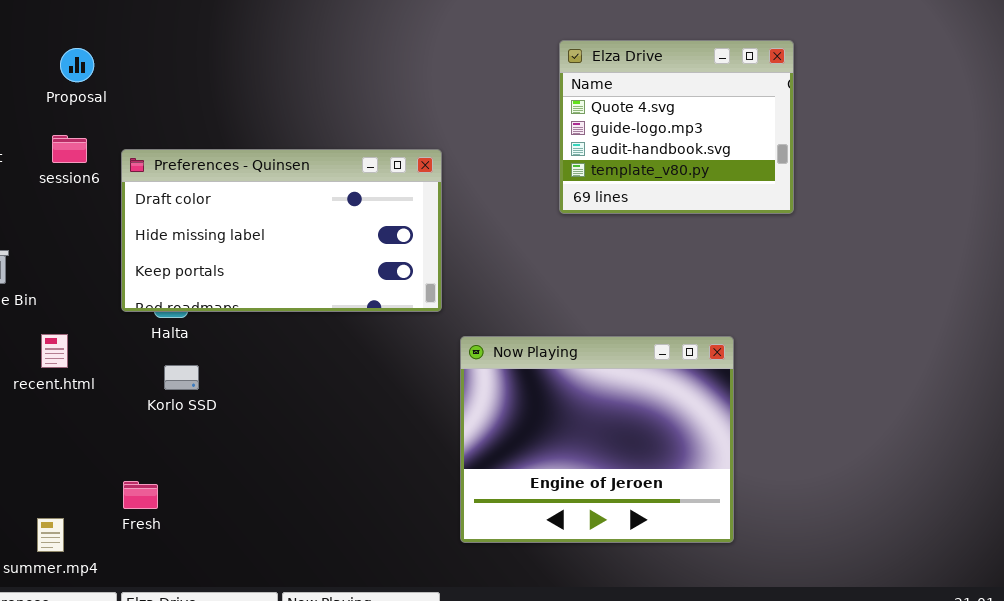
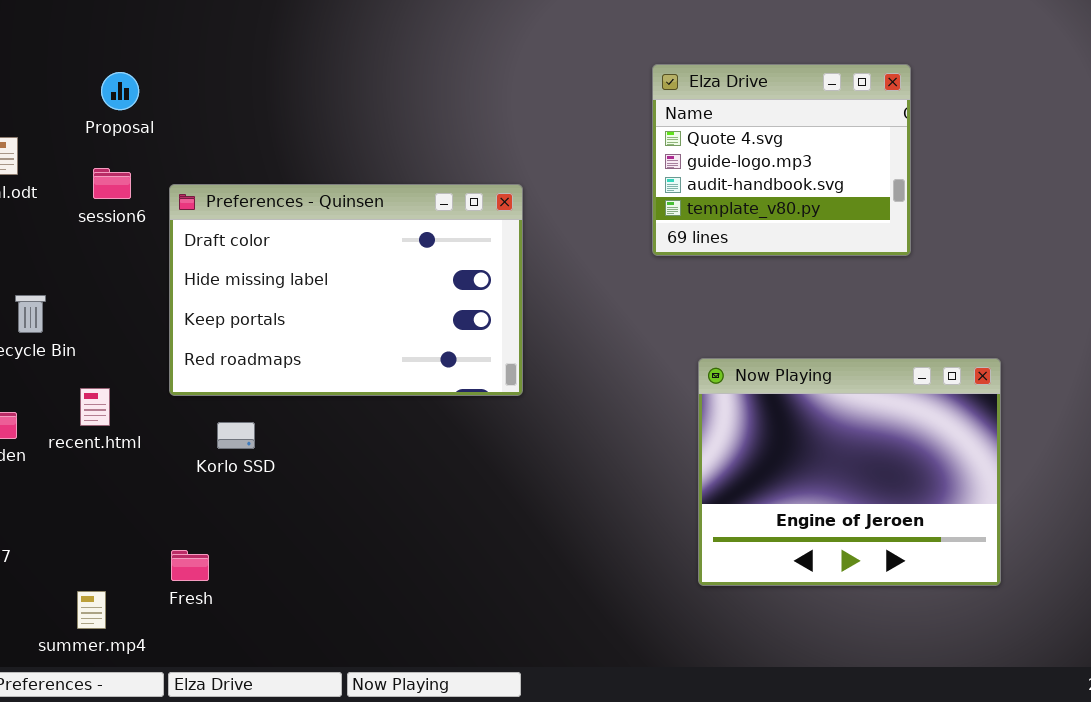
Preferences - Quinsen: [121,149,442,312] -> [169,184,523,396], resized
Now Playing: [460,336,734,543] -> [698,358,1001,586], moved

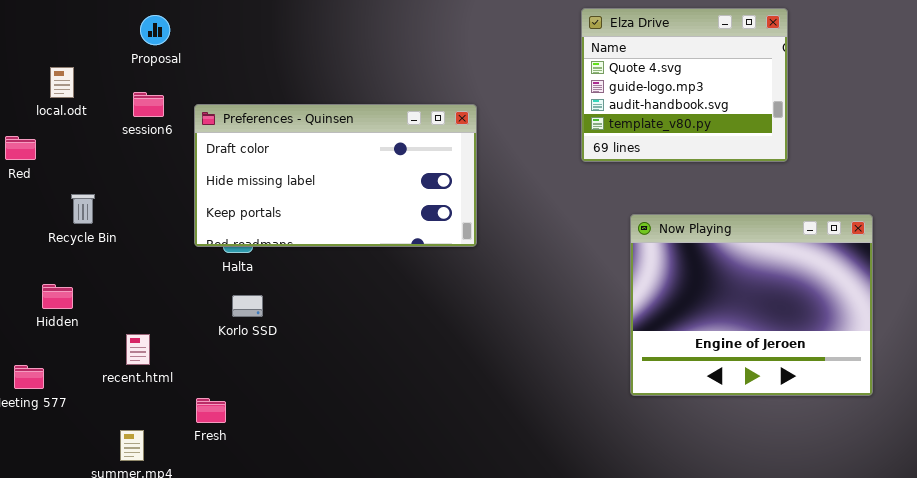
Preferences - Quinsen: [169,184,523,396] -> [194,104,477,247], resized
Now Playing: [698,358,1001,586] -> [630,214,873,396], moved
recent.html: [80,388,110,426] -> [126,334,150,365], moved

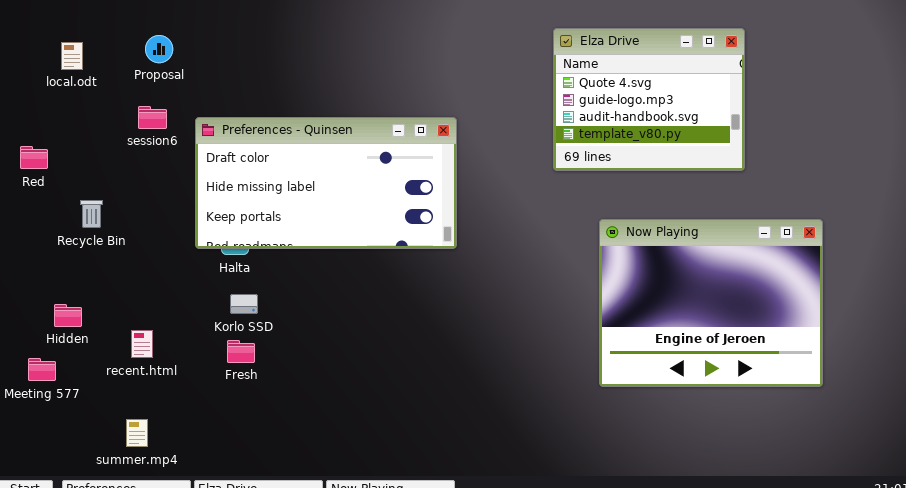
local.odt: [50,67,74,98] -> [61,42,83,70], moved
Hidden: [42,284,73,309] -> [54,304,82,327], moved
Fresh: [196,398,226,423] -> [227,340,255,363], moved

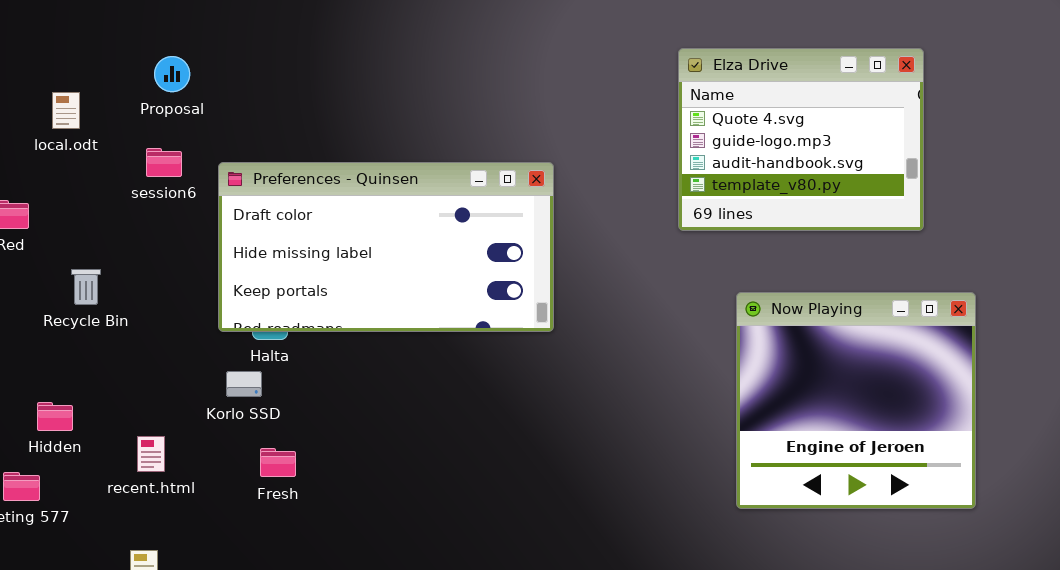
local.odt: [61,42,83,70] -> [52,92,80,129], moved
Now Playing: [599,219,823,387] -> [736,292,976,509], resized
Korlo SSD: [230,294,258,314] -> [226,371,262,397], moved

